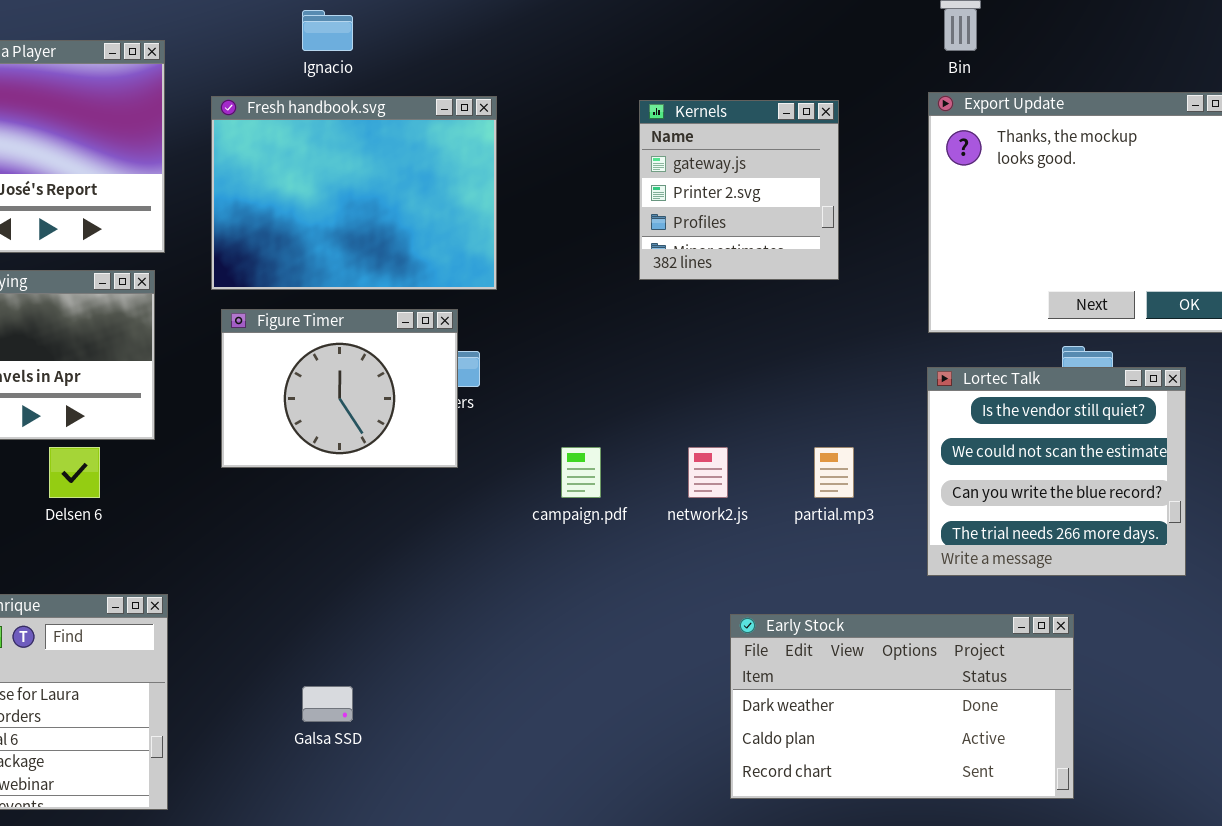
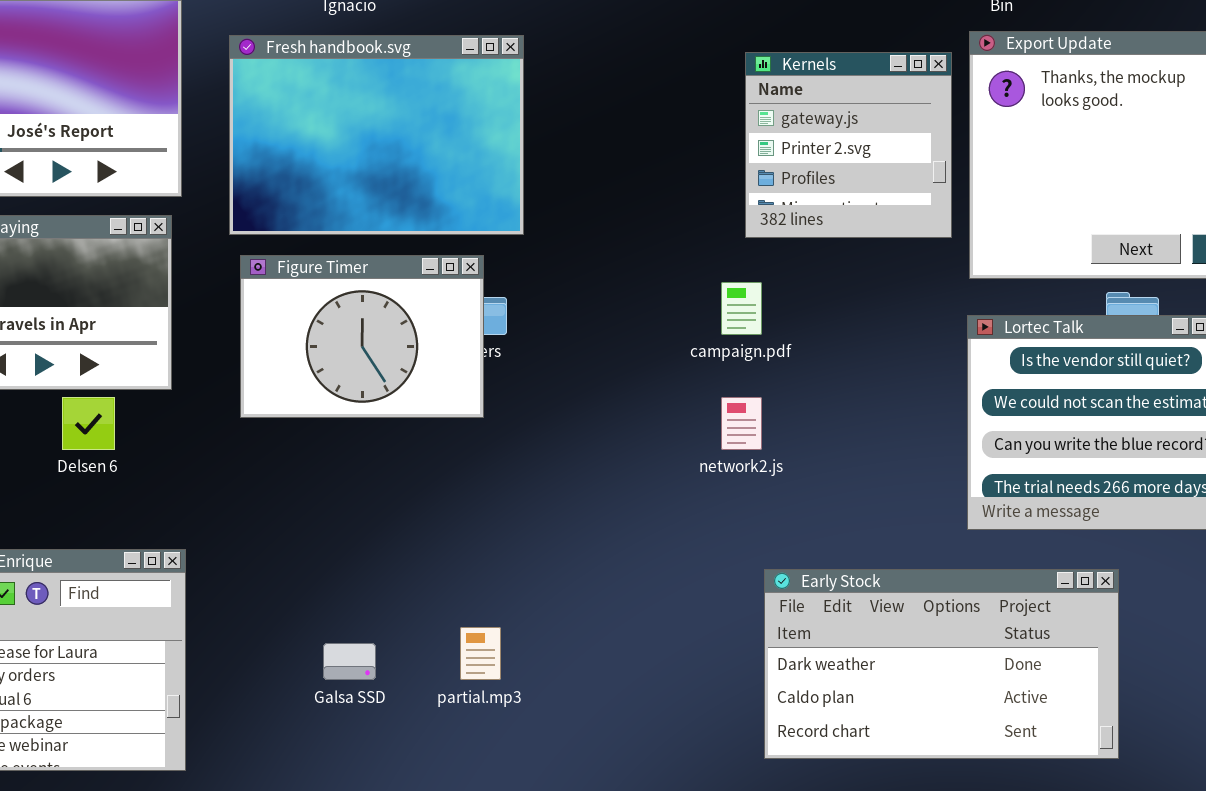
Kernels: [639,100,839,280] -> [745,52,952,238], moved
campaign.pdf: [561,447,601,498] -> [721,282,762,335], moved
partial.mp3: [814,447,854,498] -> [460,627,501,680], moved

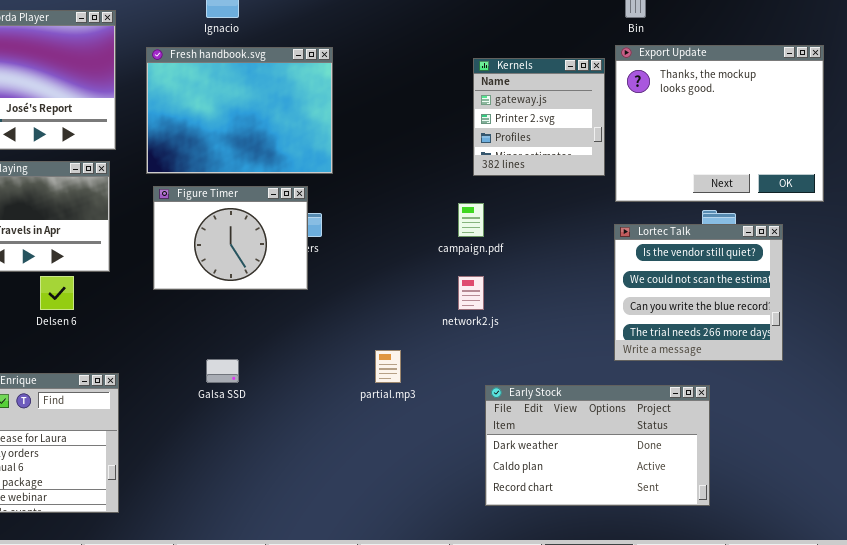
partial.mp3: [460,627,501,680] -> [375,350,401,383], moved
Galsa SSD: [323,643,376,680] -> [206,359,239,383], moved

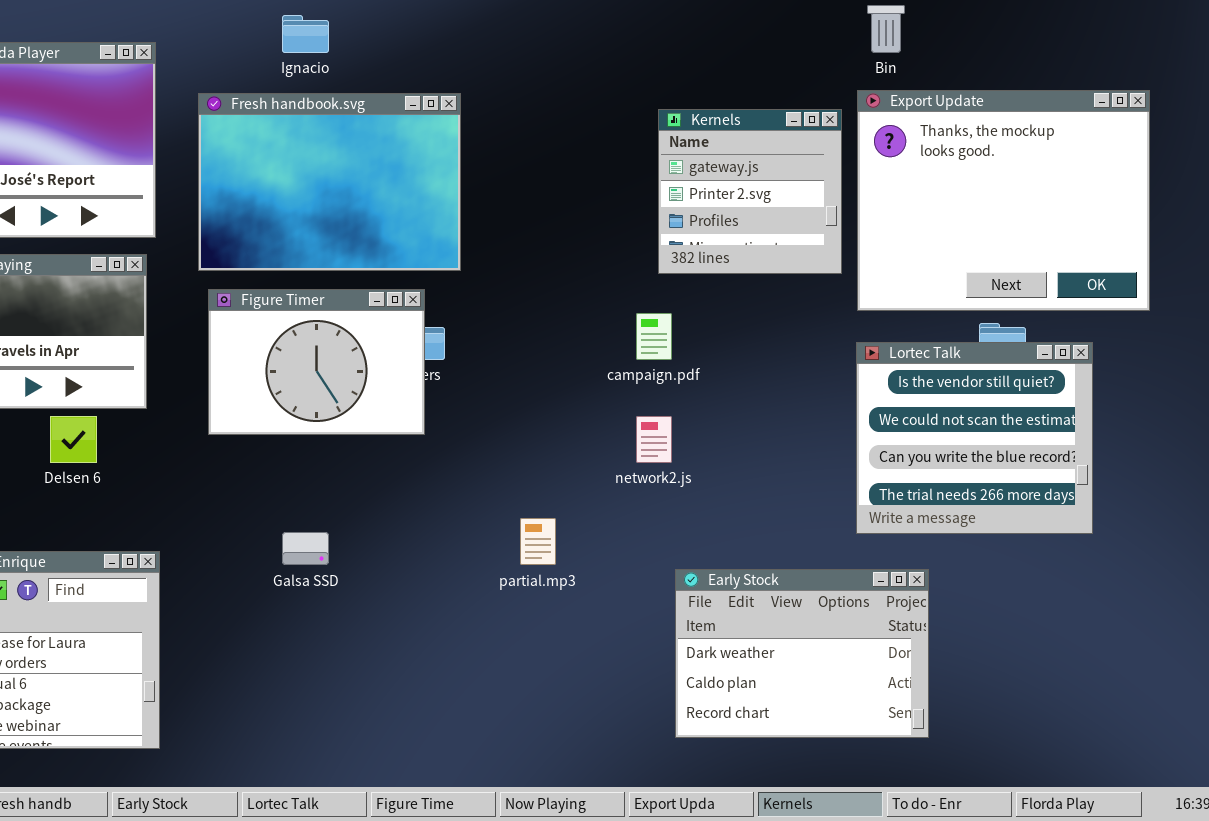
Early Stock: [485,385,710,506] -> [675,569,929,738], resized

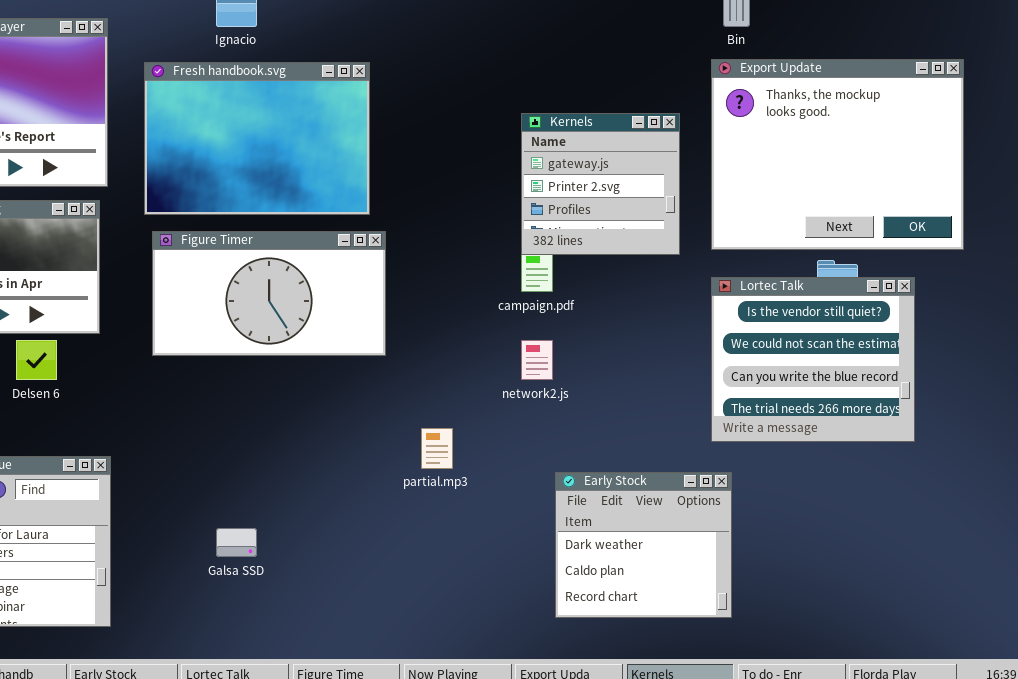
Kernels: [658,109,842,274] -> [521,113,680,255], moved
Figure Timer: [208,289,425,435] -> [152,231,386,356], resized
Galsa SSD: [282,532,329,565] -> [216,528,257,557], moved
Early Stock: [675,569,929,738] -> [555,472,732,618], resized

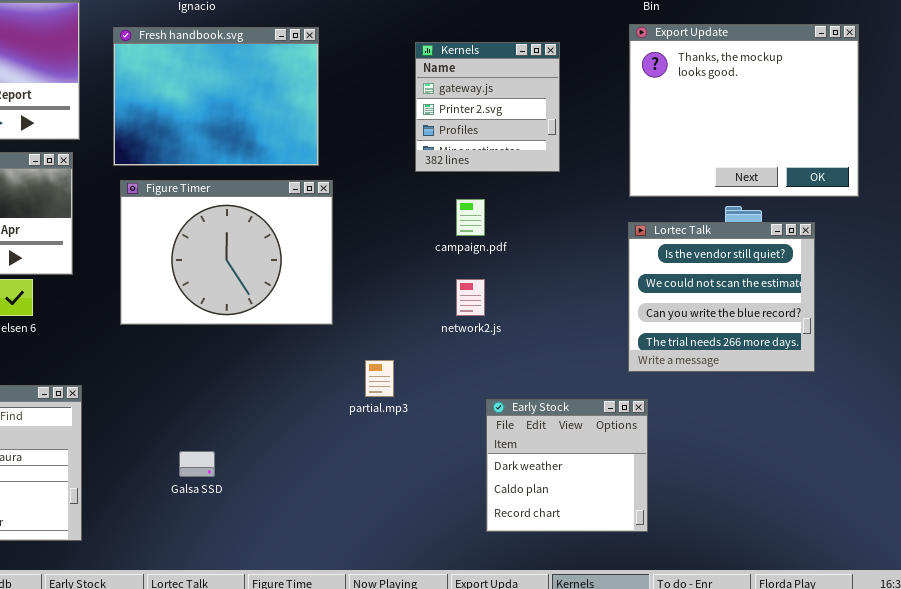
Kernels: [521,113,680,255] -> [415,42,560,172], moved
Figure Timer: [152,231,386,356] -> [120,180,333,325], resized

